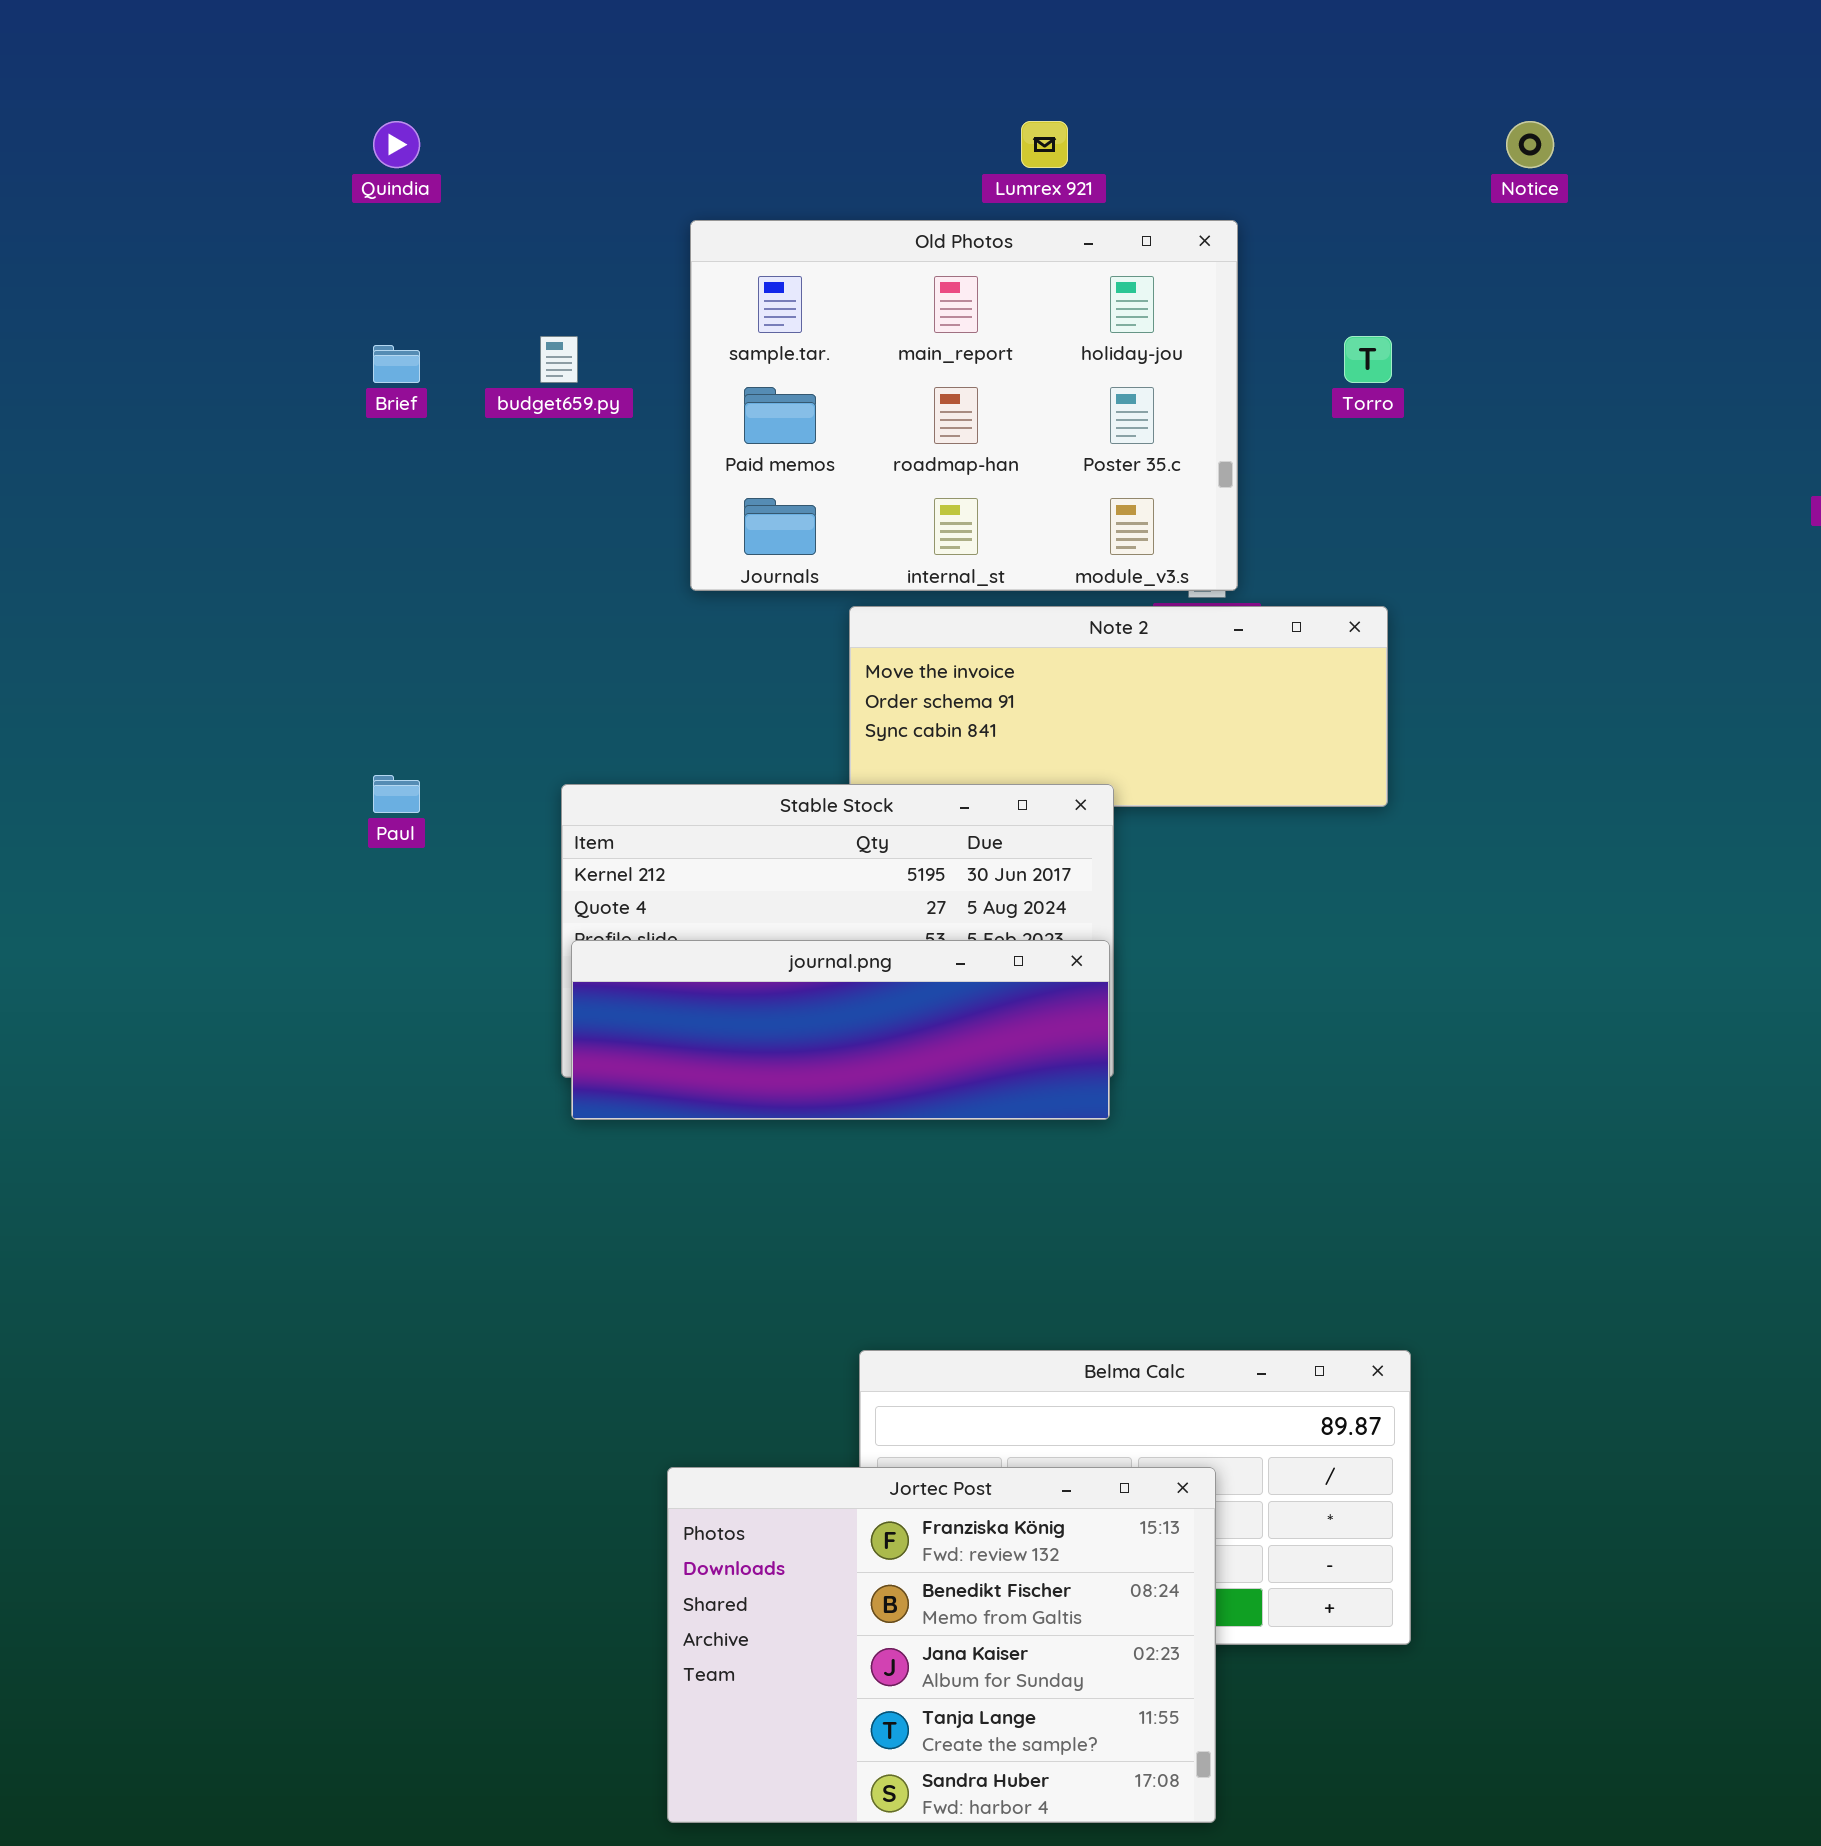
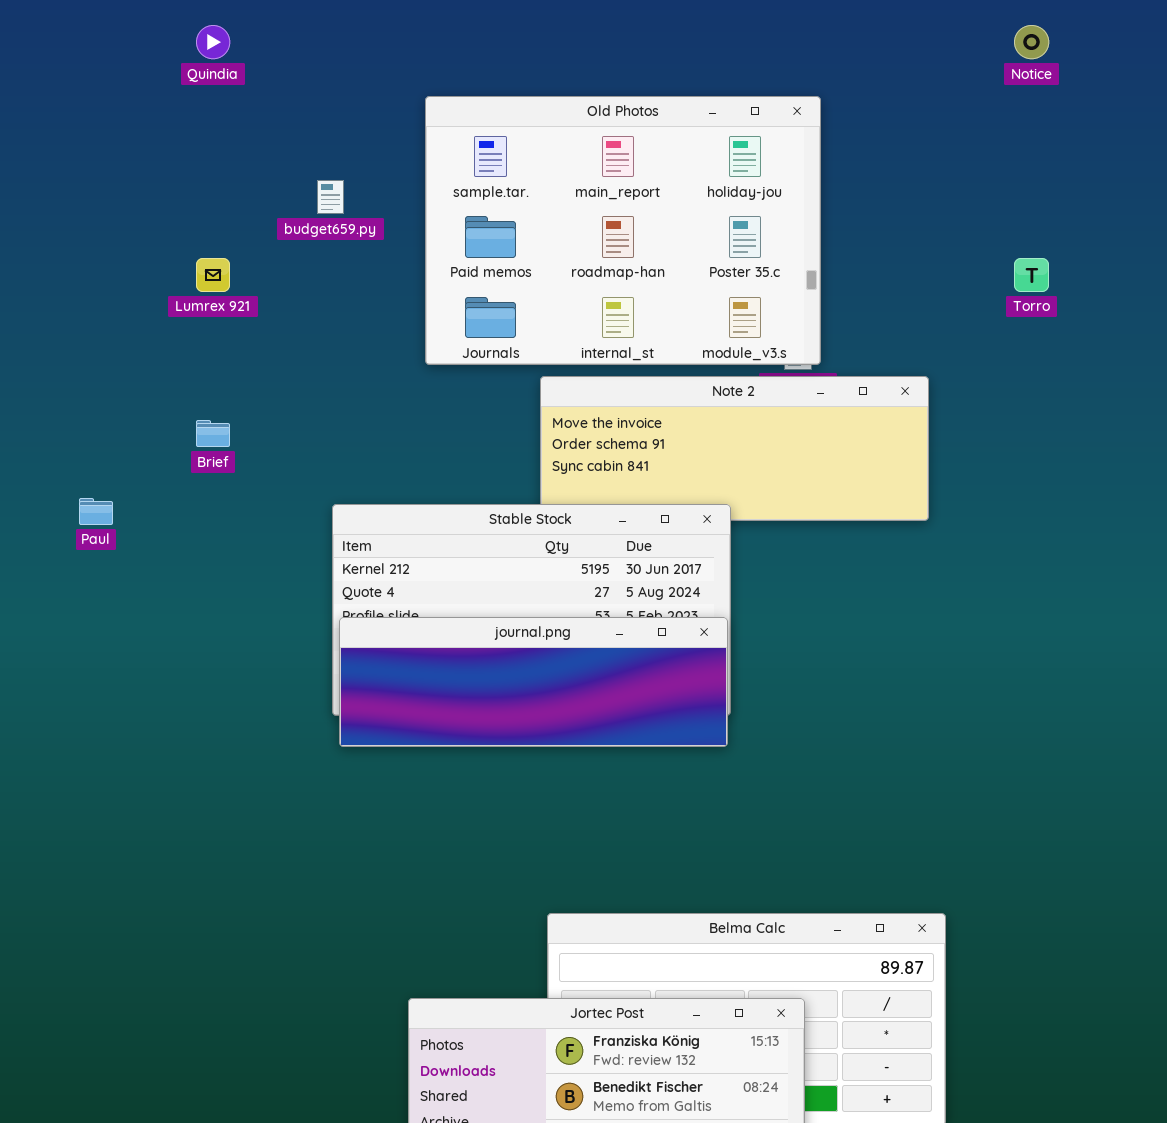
Lumrex 921: [1021,121,1068,168] -> [196,258,230,292], moved
Torro: [1344,336,1392,383] -> [1014,258,1049,292], moved
Brief: [373,345,420,383] -> [196,420,230,447], moved
Paul: [373,775,420,813] -> [79,498,113,525], moved

